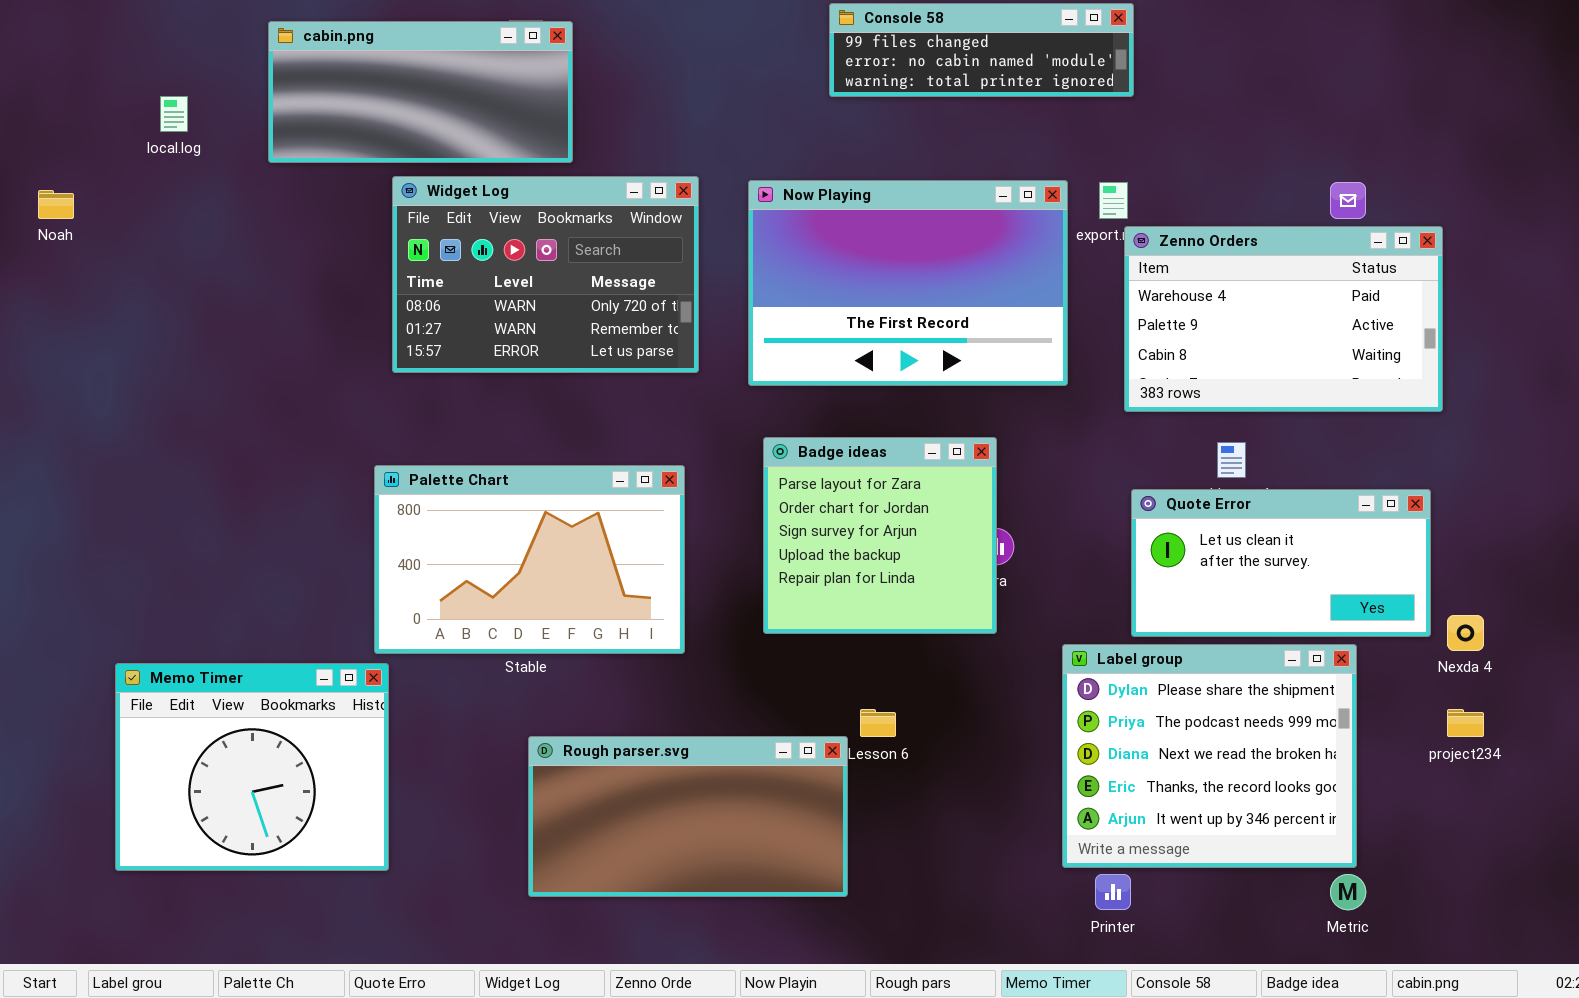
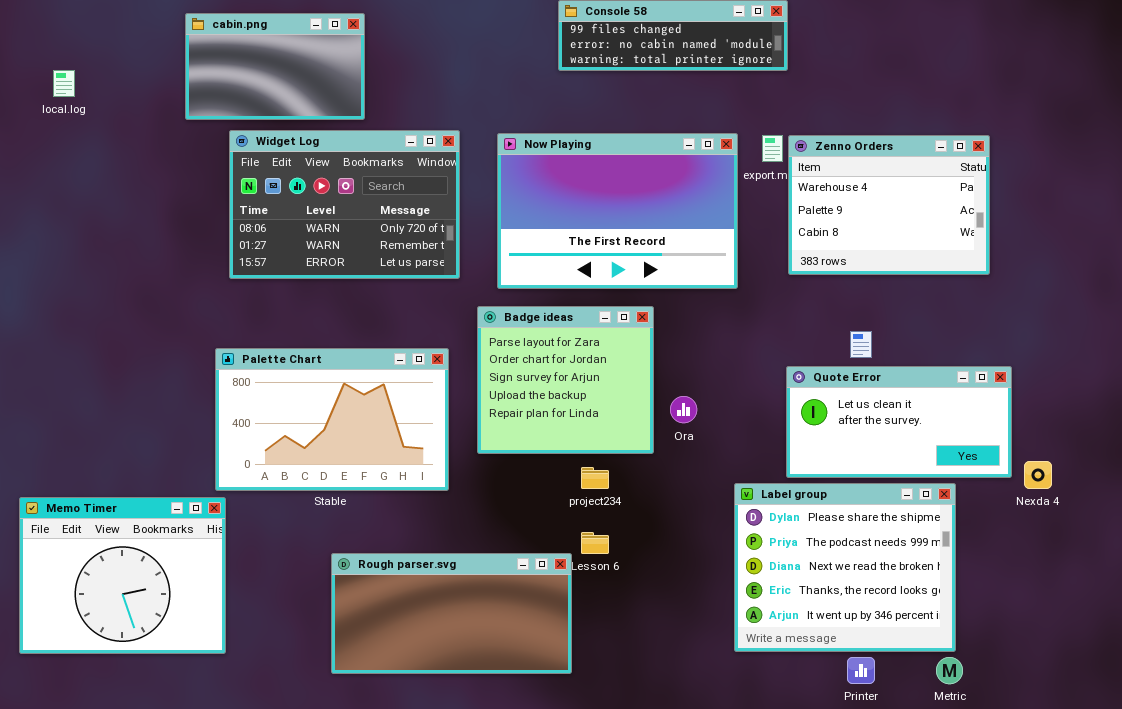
cabin.png: [268,21,573,163] -> [185,13,365,120], resized
Zenno Orders: [1124,226,1443,412] -> [788,135,990,275], moved, resized
Badge ideas: [763,437,997,634] -> [477,306,654,454], moved
project234: [1447,709,1484,737] -> [581,467,609,489], moved
Printer: [1095,874,1131,910] -> [847,657,875,684], moved

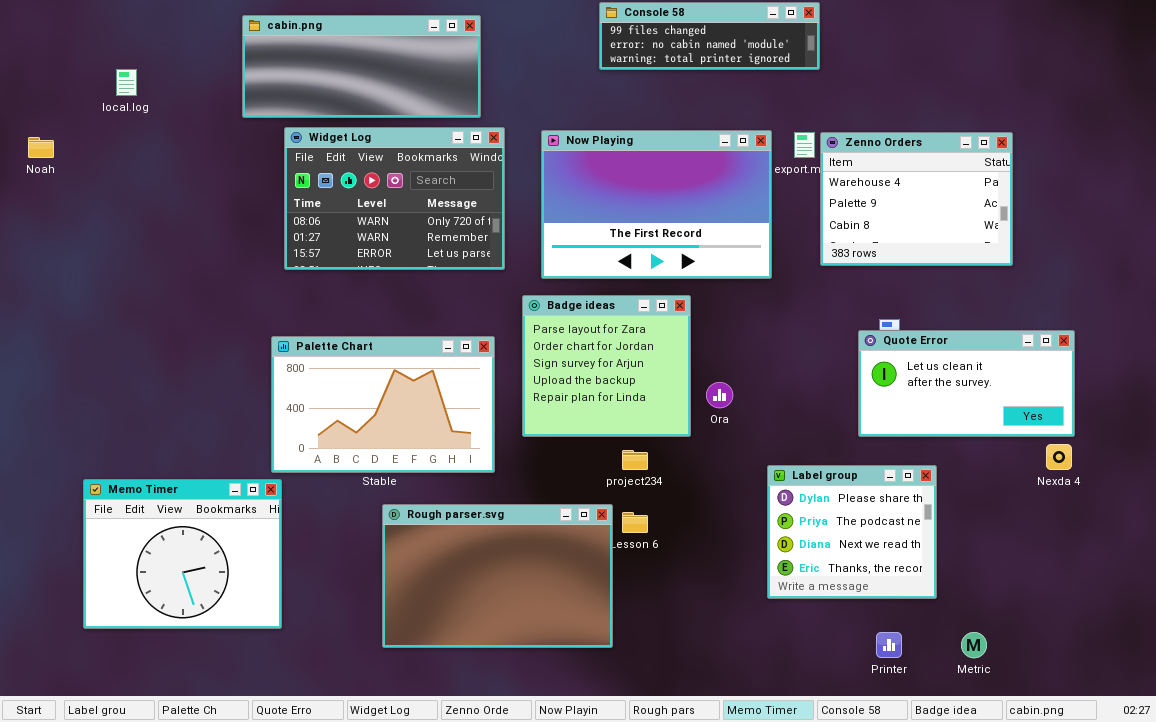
cabin.png: [185,13,365,120] -> [242,15,481,118], resized
Quote Error: [786,366,1012,478] -> [858,330,1075,437], moved
Label group: [734,483,956,652] -> [767,465,937,599], resized
Rough parser.svg: [331,553,572,674] -> [382,504,613,648], resized

